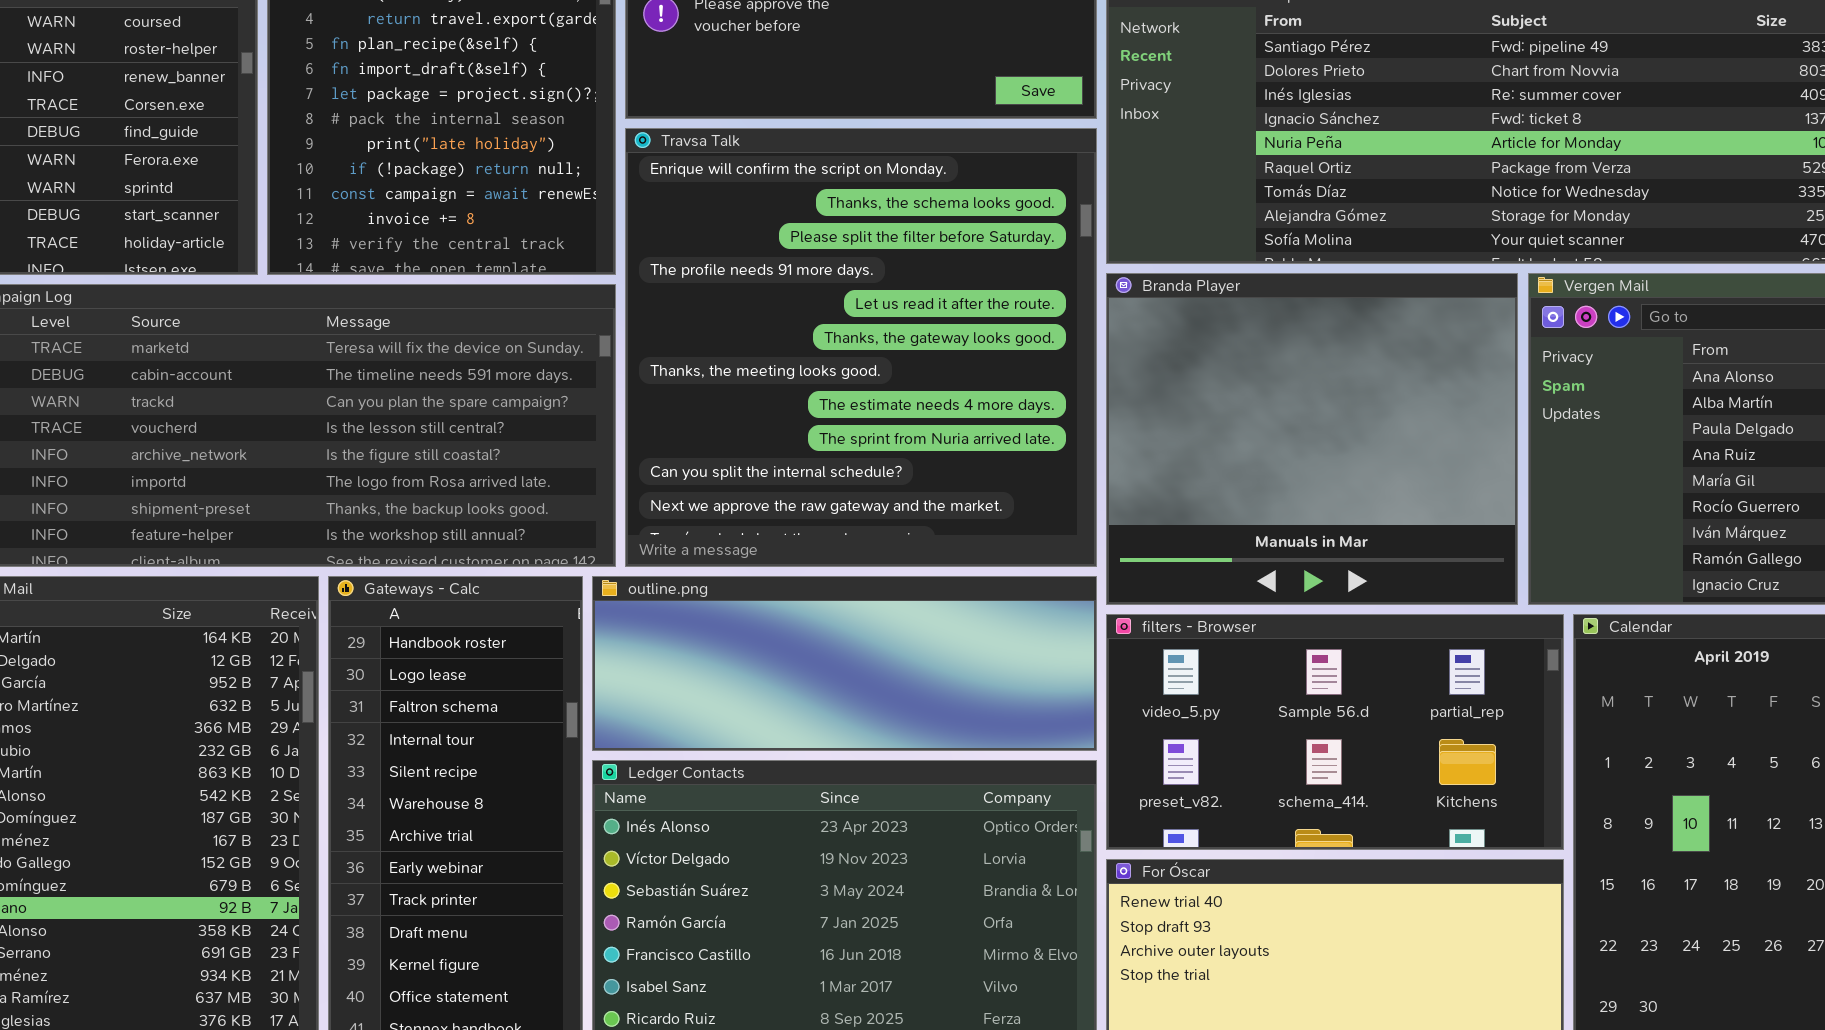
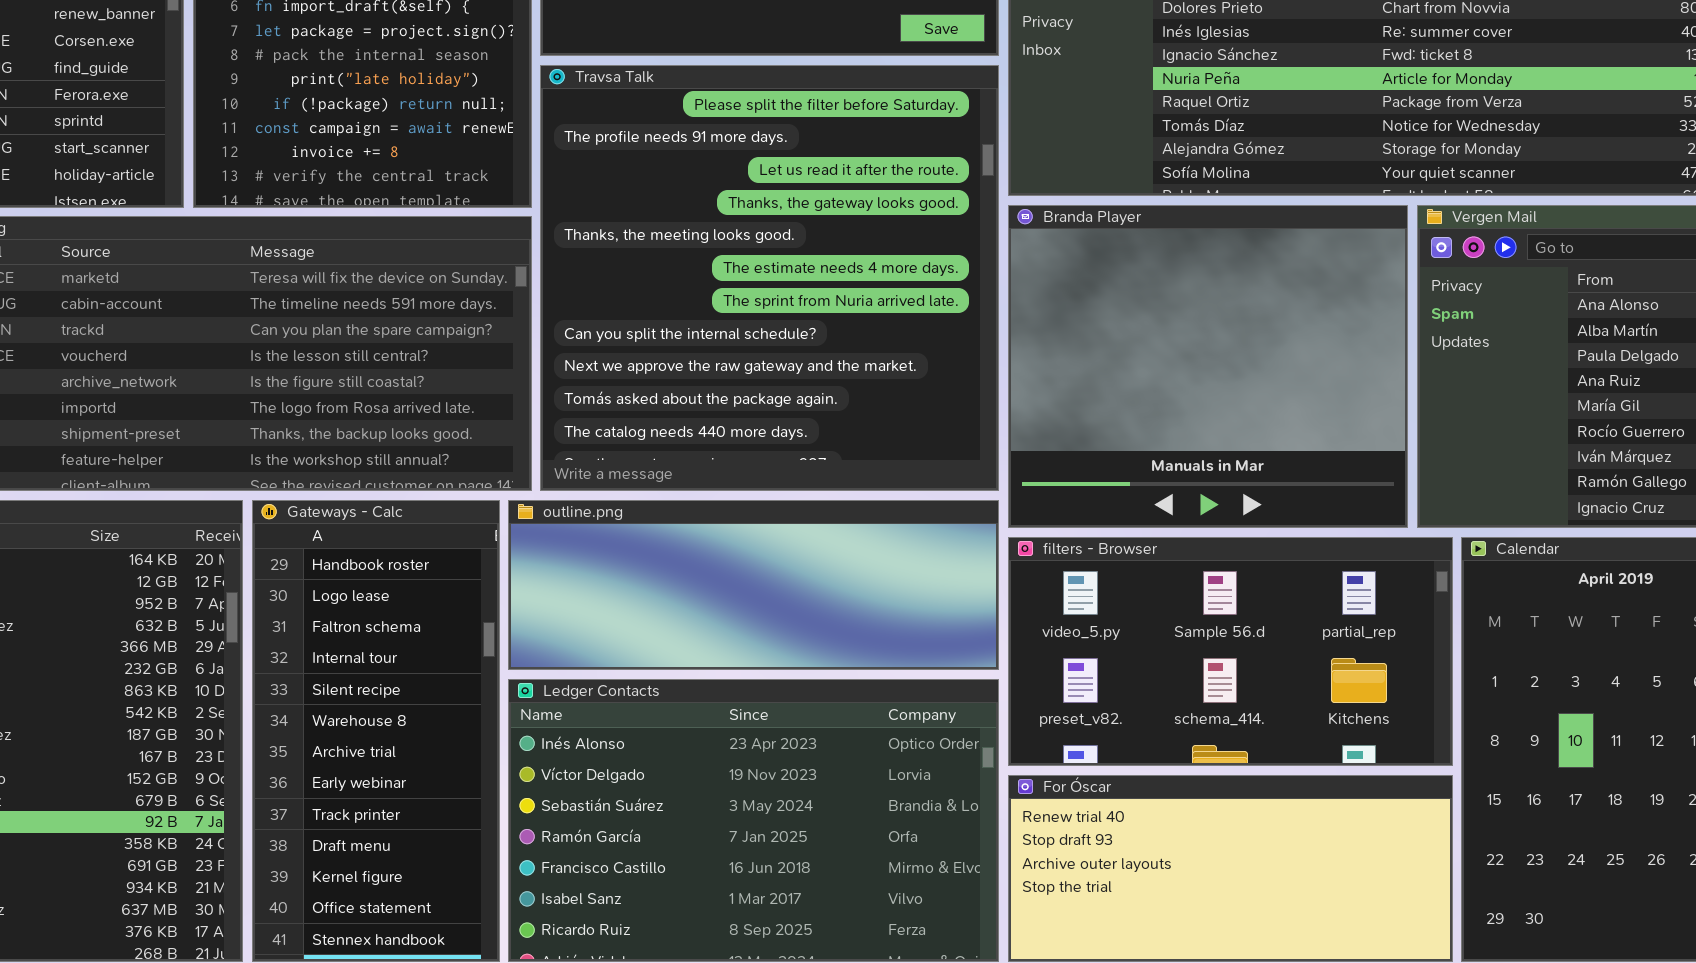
Travsa Talk: [625,128,1097,567] -> [540,65,999,491], scrolled down 2 rows

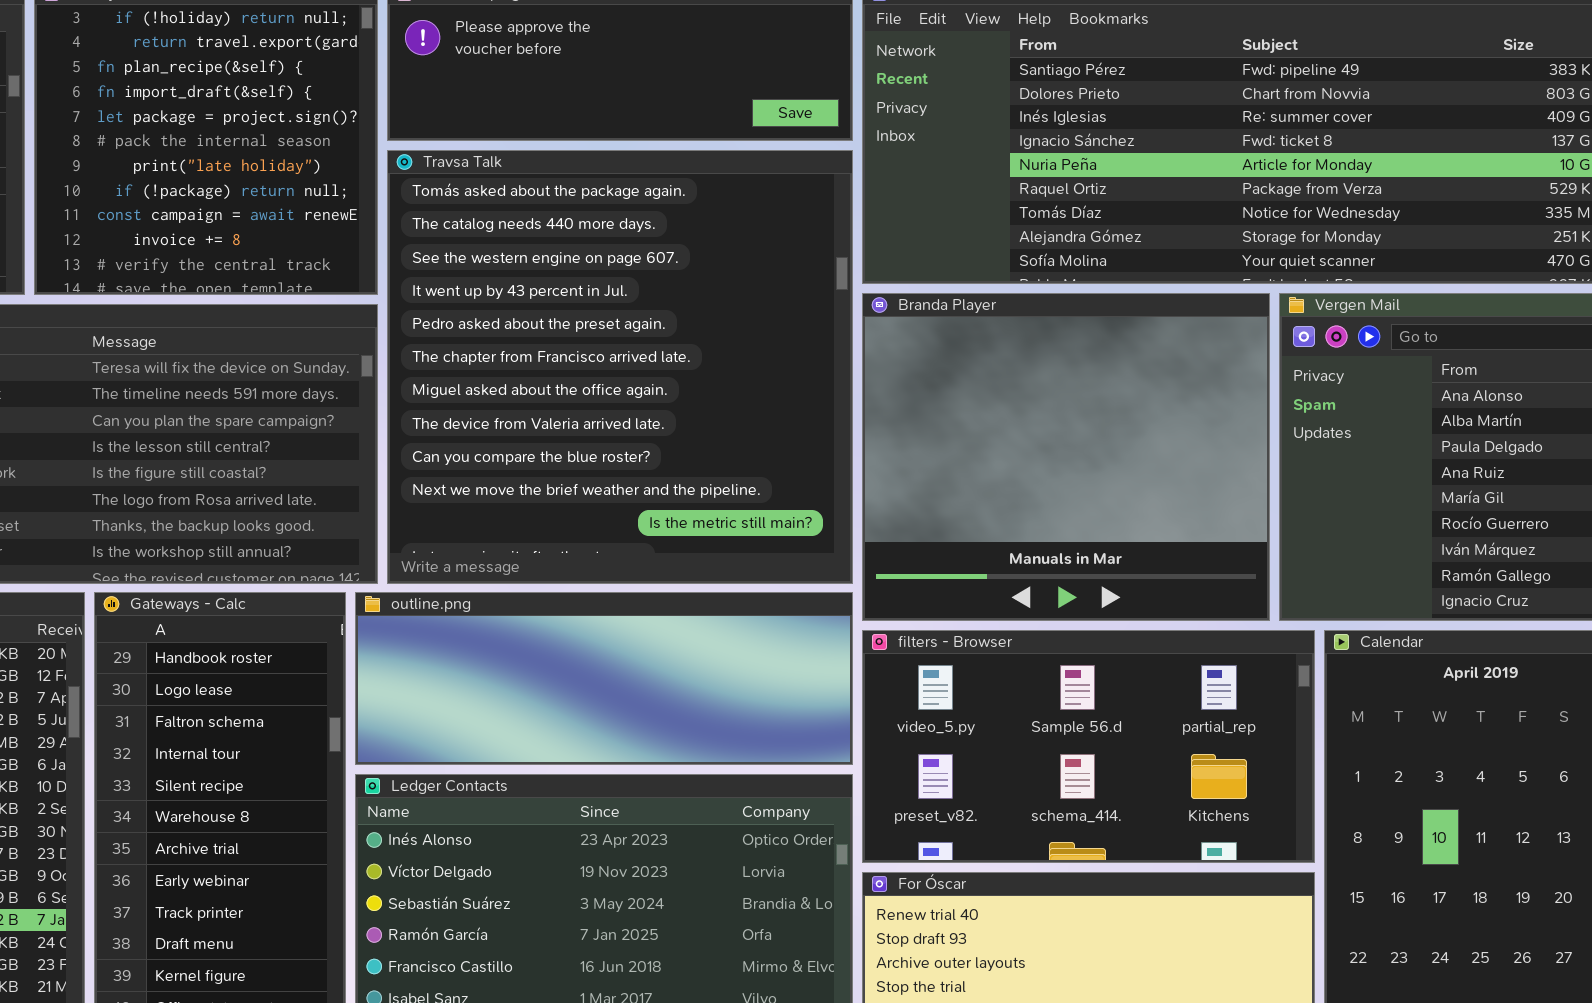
Travsa Talk: [540,65,999,491] -> [387,150,853,584], scrolled down 9 rows

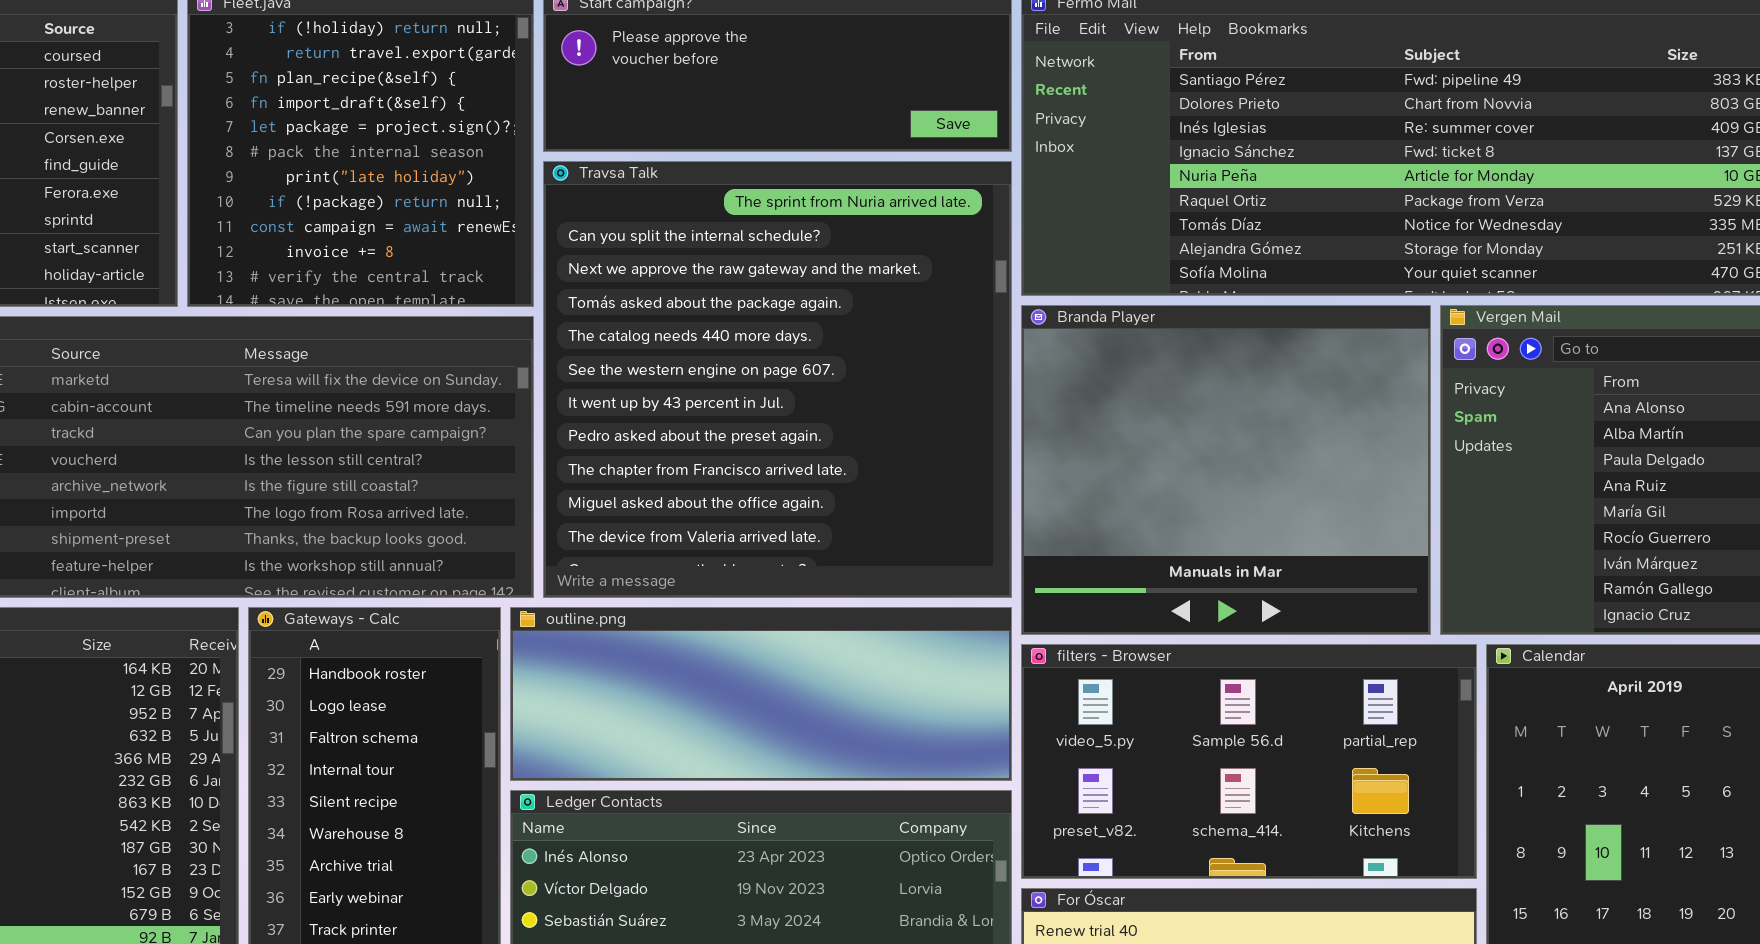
Travsa Talk: [387,150,853,584] -> [543,161,1012,598], scrolled up 3 rows

